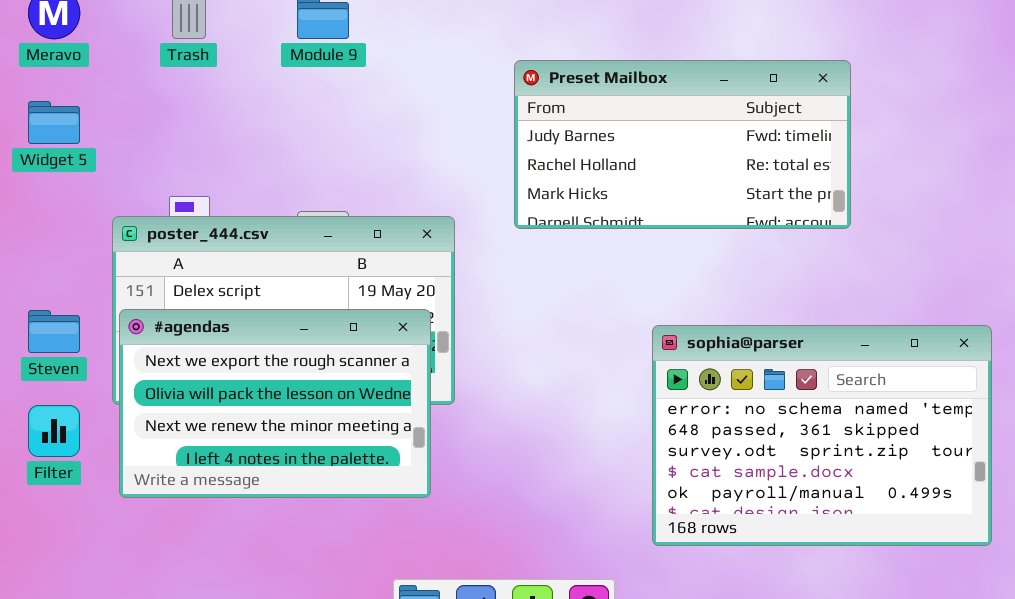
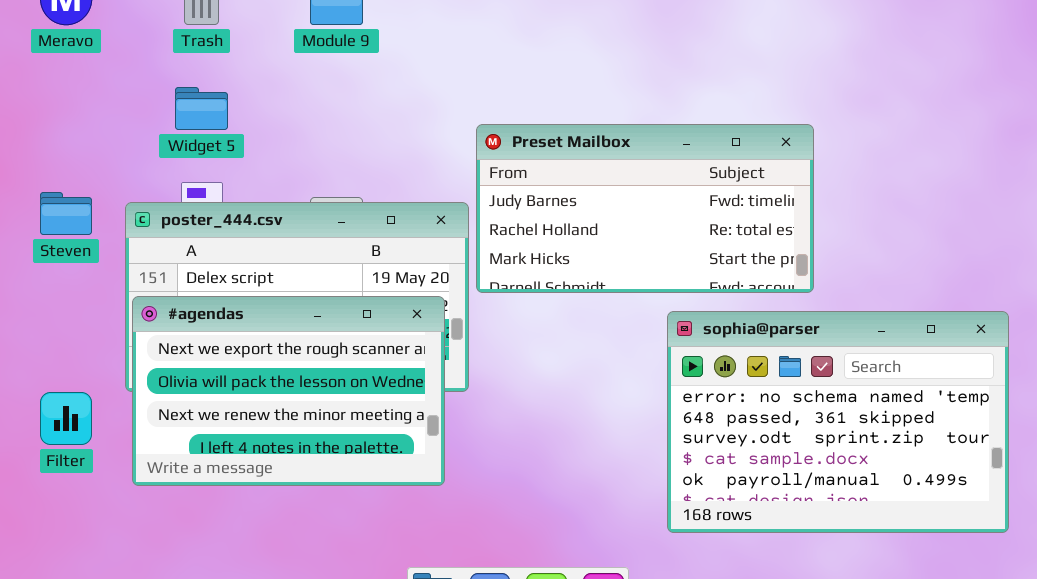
Preset Mailbox: [514,60,851,229] -> [476,124,814,293], moved
Widget 5: [28,101,80,144] -> [175,87,228,130], moved
Steven: [28,310,80,353] -> [40,192,92,235], moved

